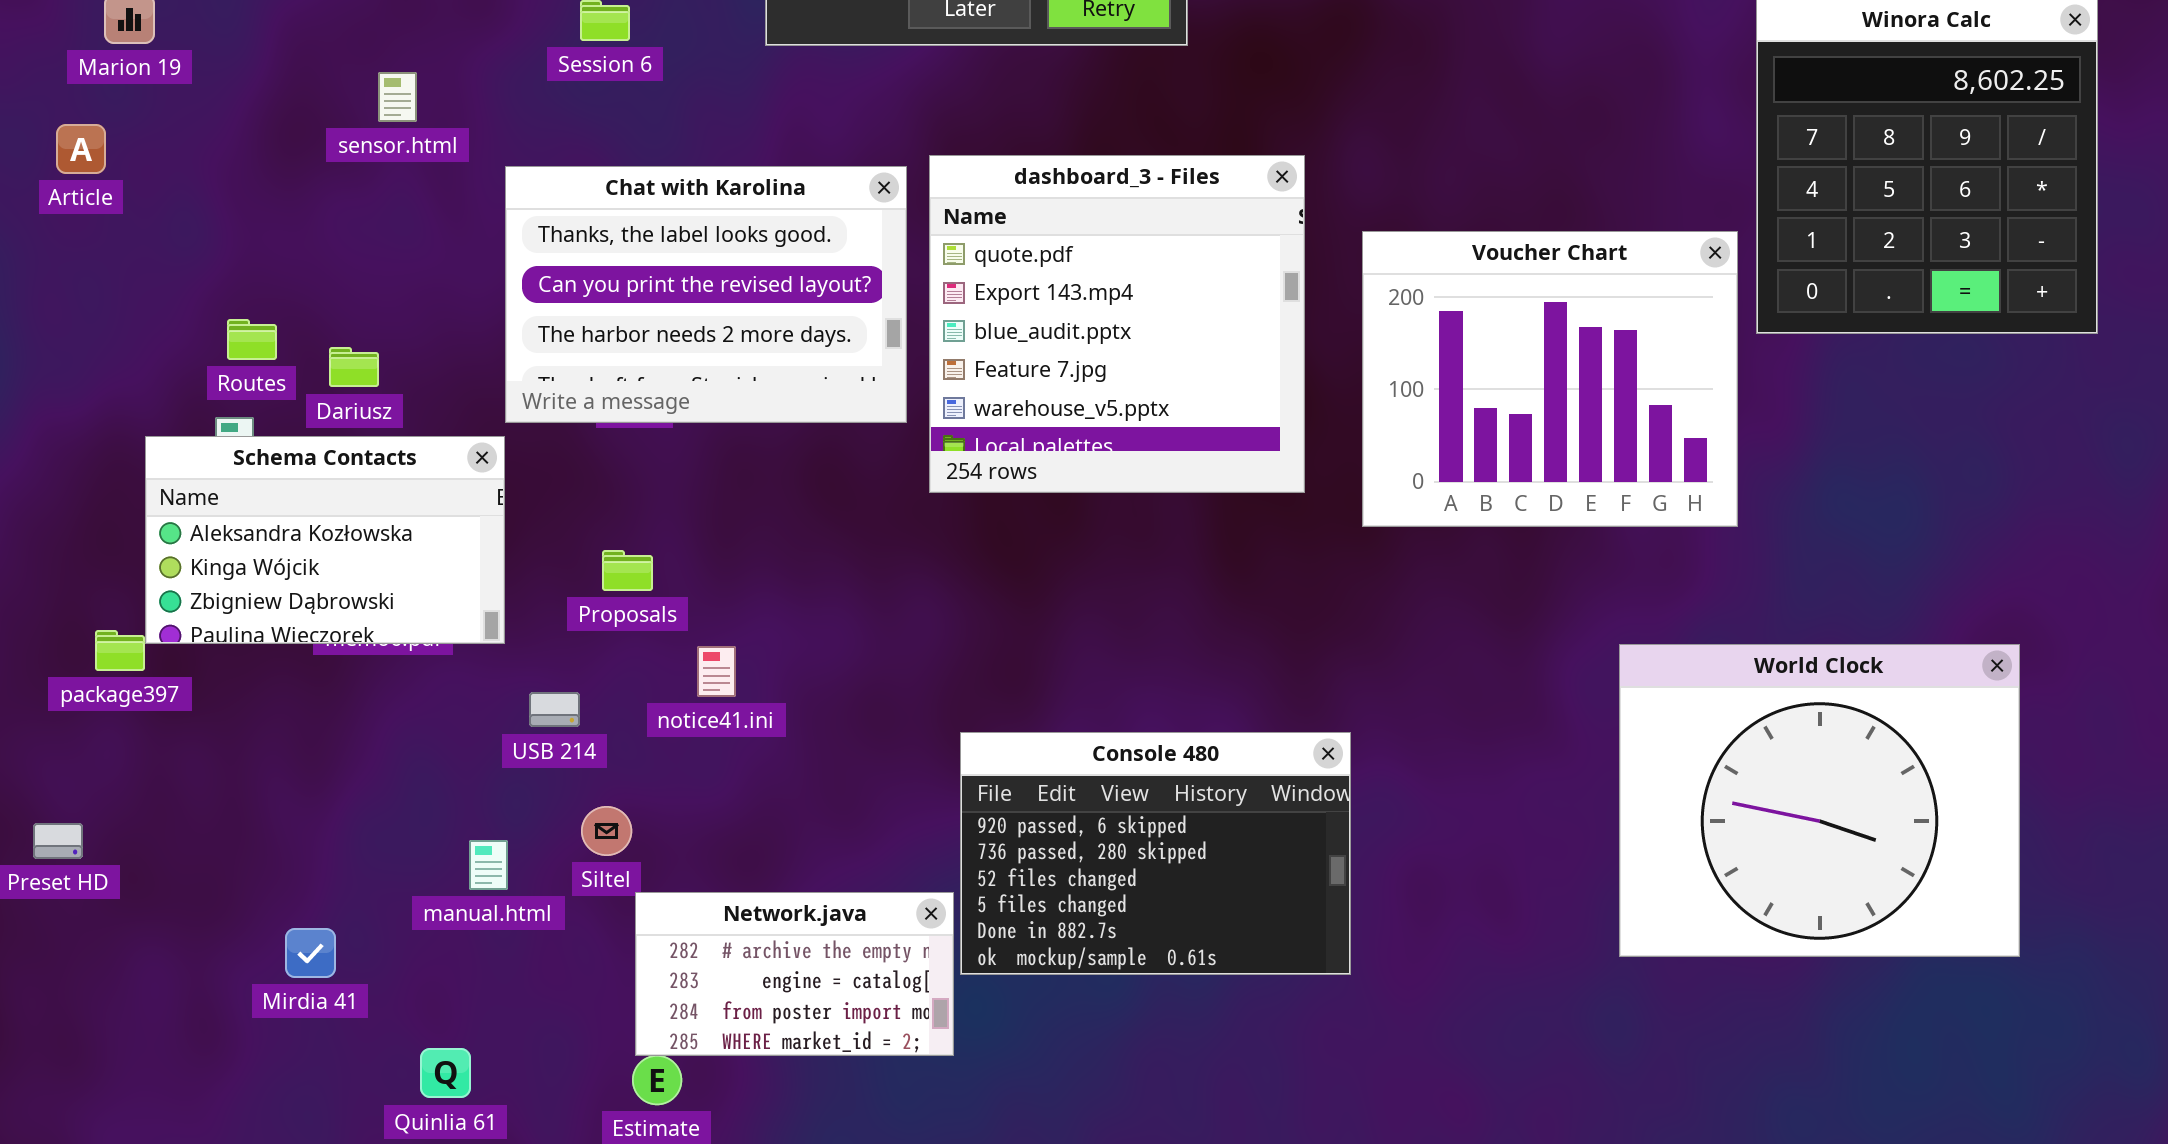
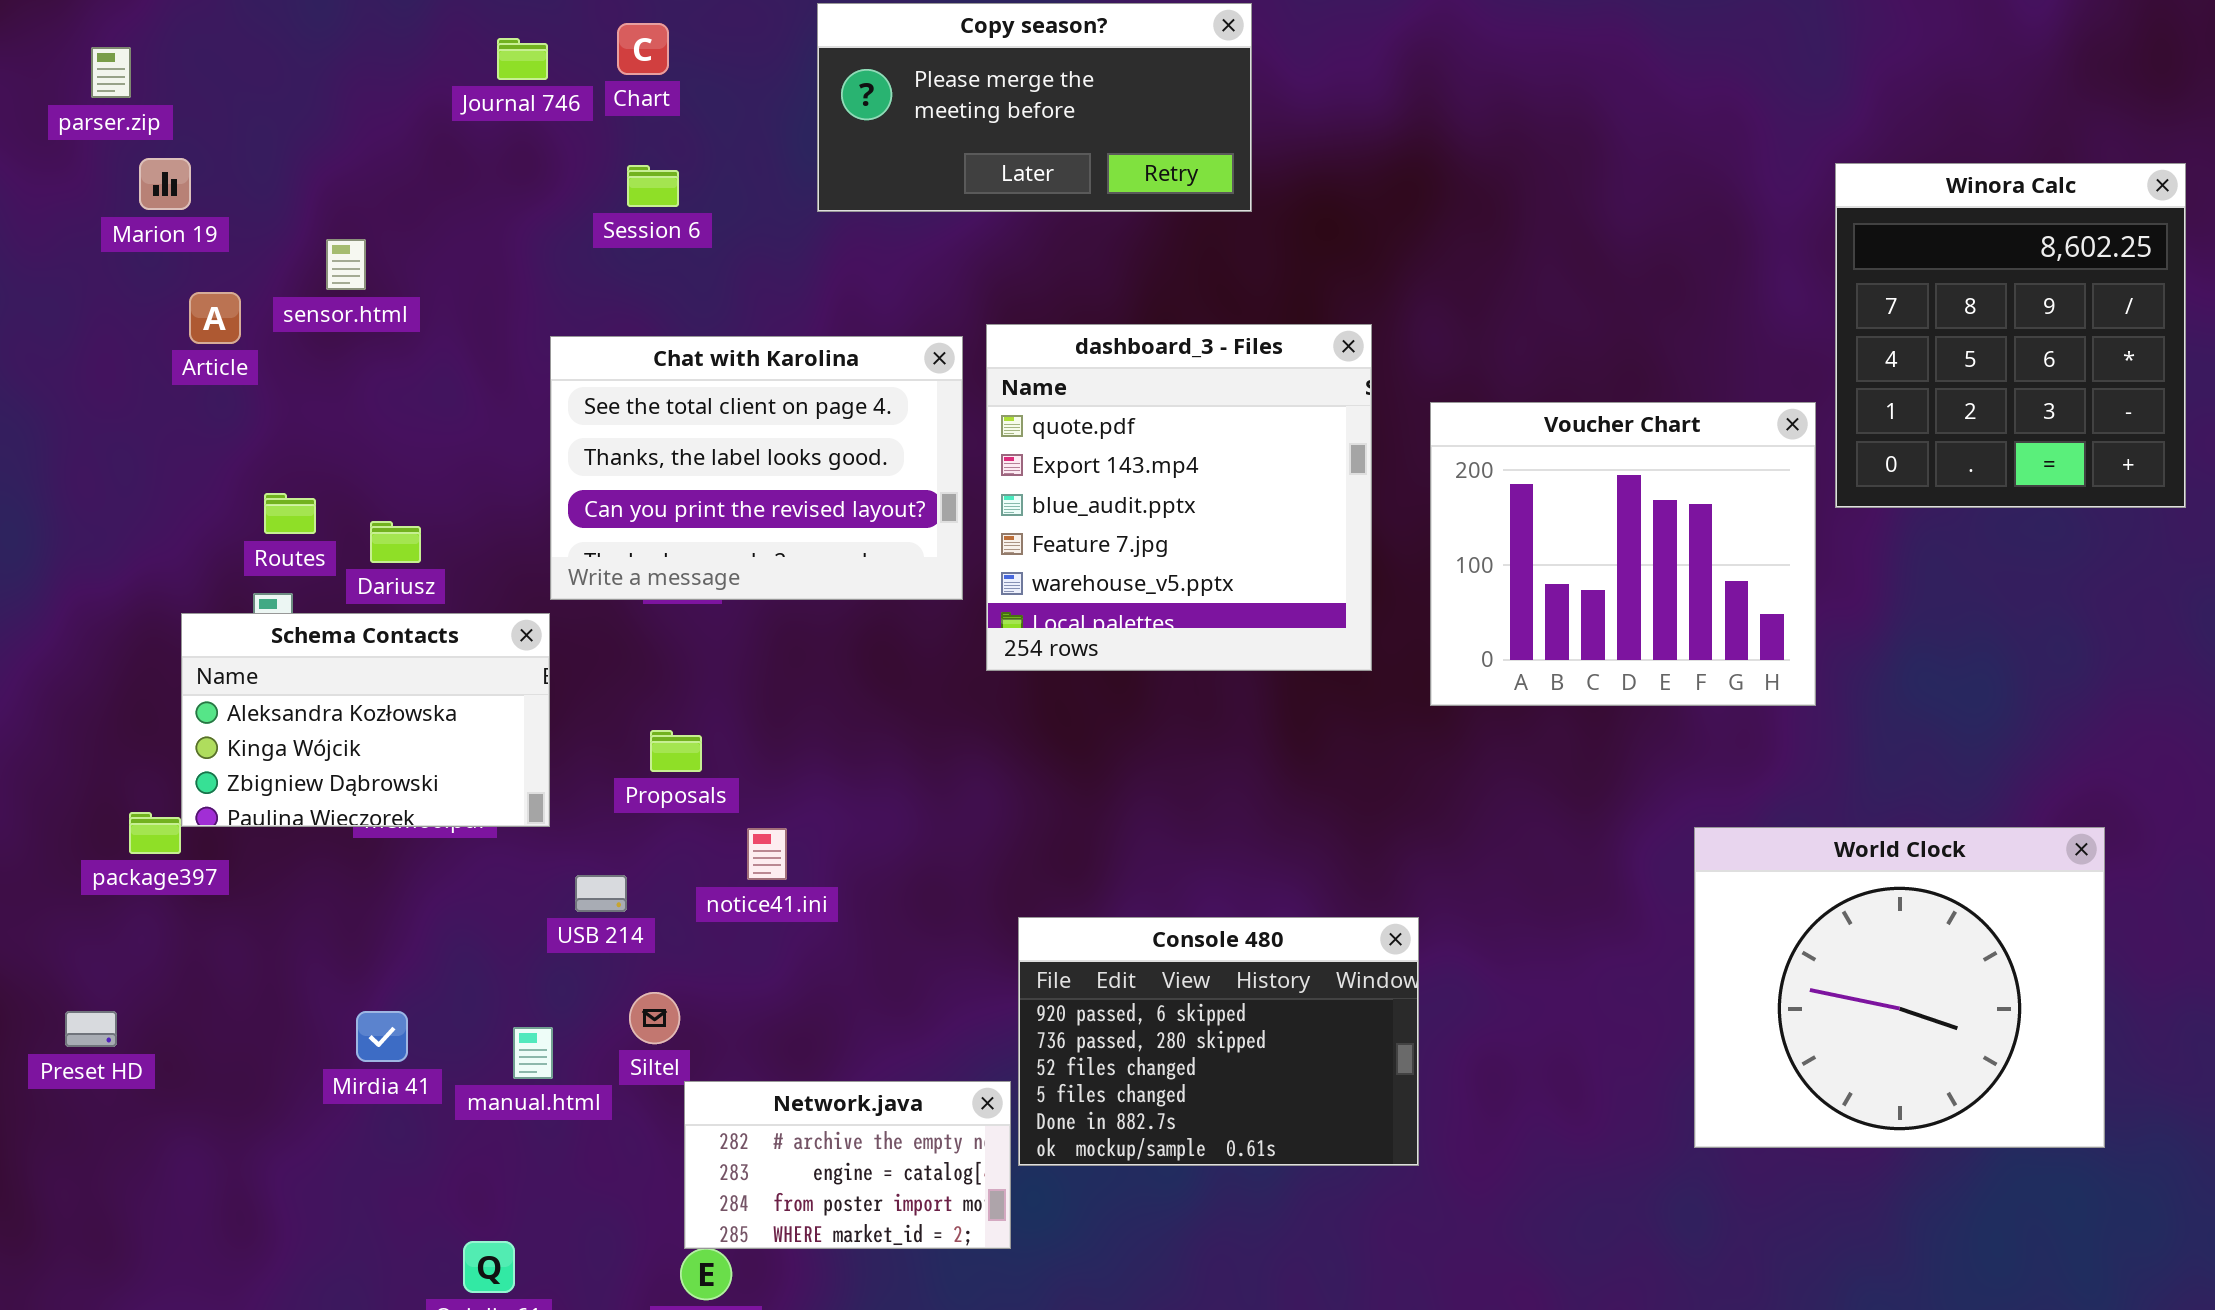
sensor.html: [378,72,417,122] -> [326,239,366,290], moved
Article: [56,124,106,174] -> [189,292,241,344], moved
Chat with Karolina: [505,166,907,423] -> [550,336,963,600], scrolled up 1 row
Mirdia 41: [285,928,336,978] -> [356,1011,408,1062], moved

